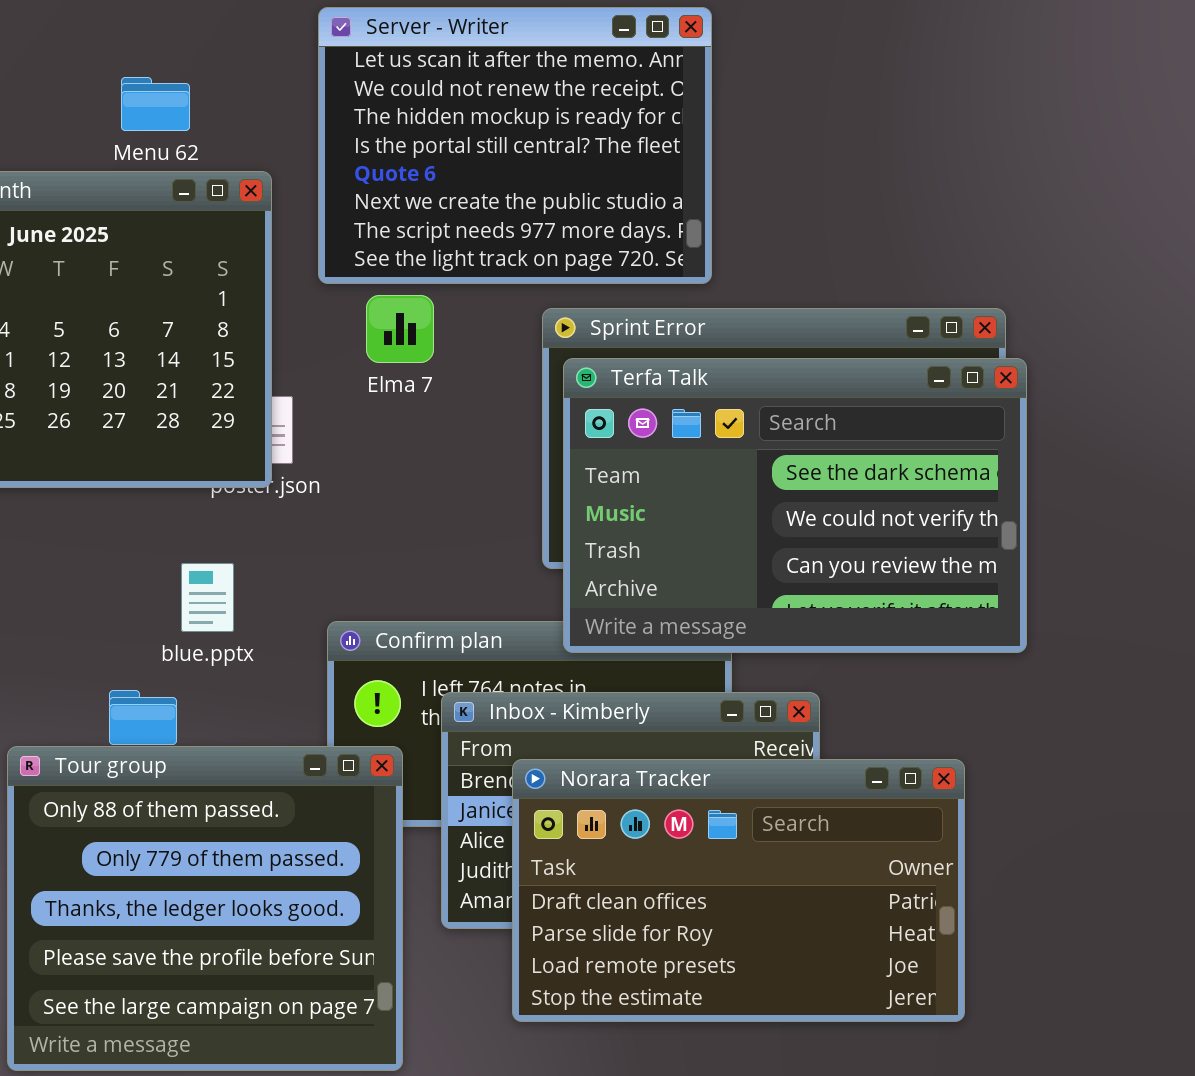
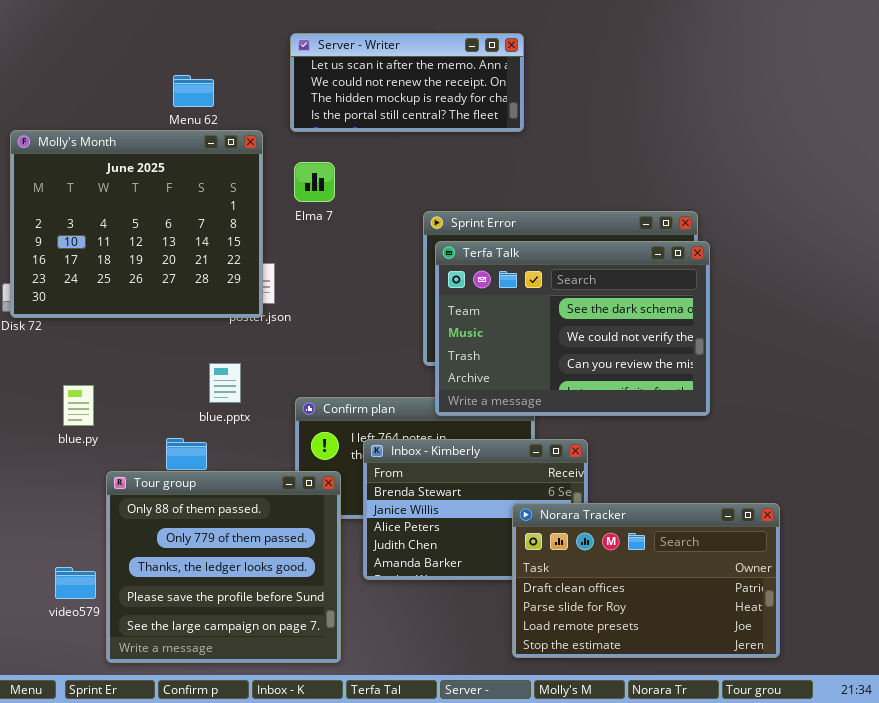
Server - Writer: [318,7,712,284] -> [290,33,524,132], resized
Elma 7: [366,295,434,363] -> [294,162,335,202], moved
Norara Tracker: [512,759,965,1022] -> [512,503,780,658], moved

